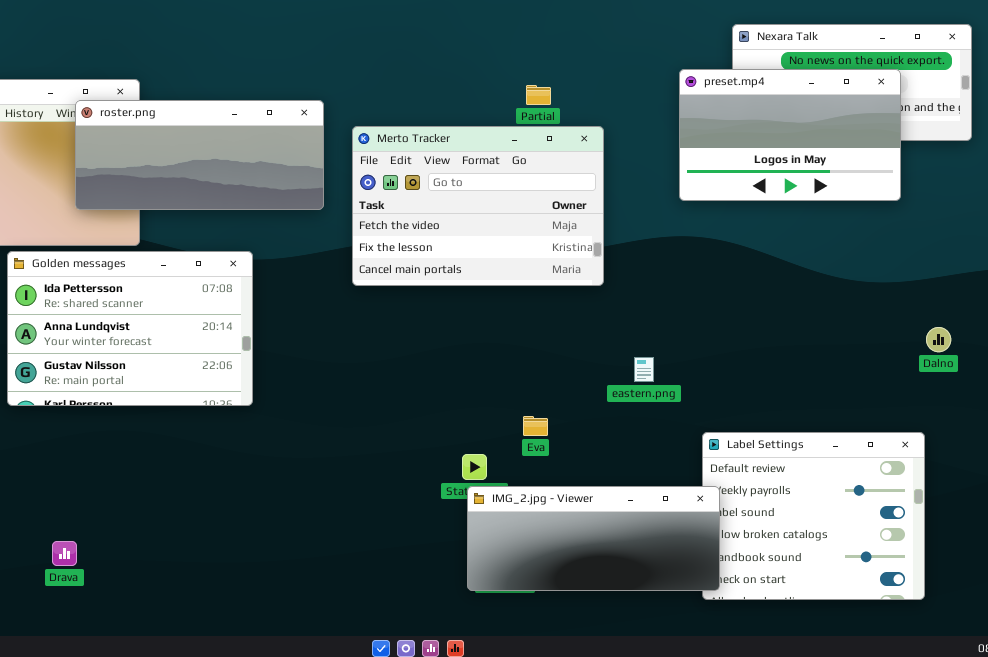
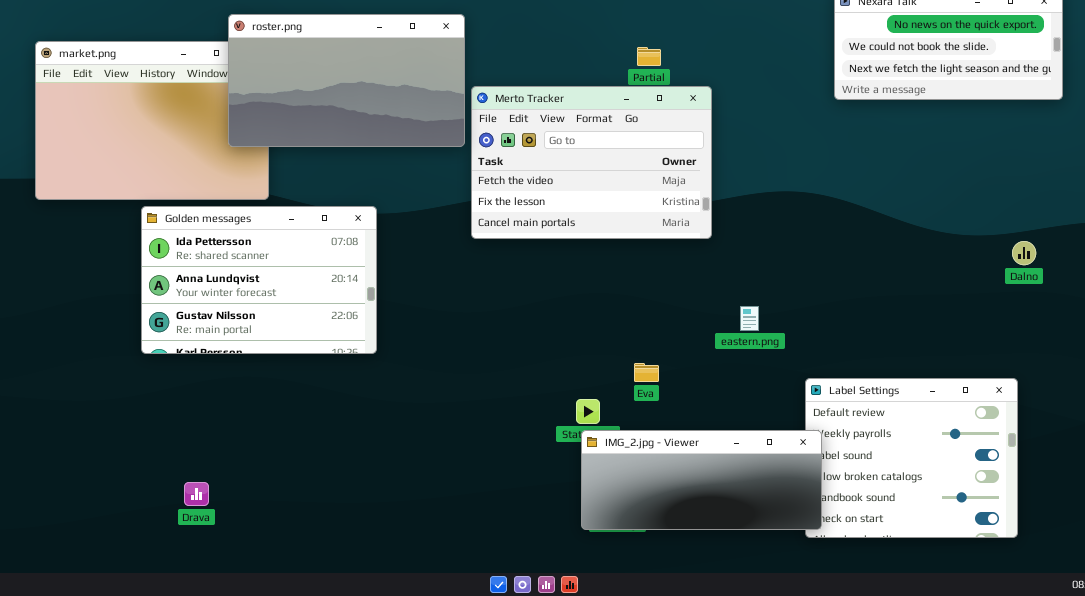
preset.mp4: [679,69,901,201] -> none, closed
roster.png: [75,100,324,210] -> [228,14,465,147], moved, resized
Dalno: [926,327,951,352] -> [1012,241,1036,265], moved

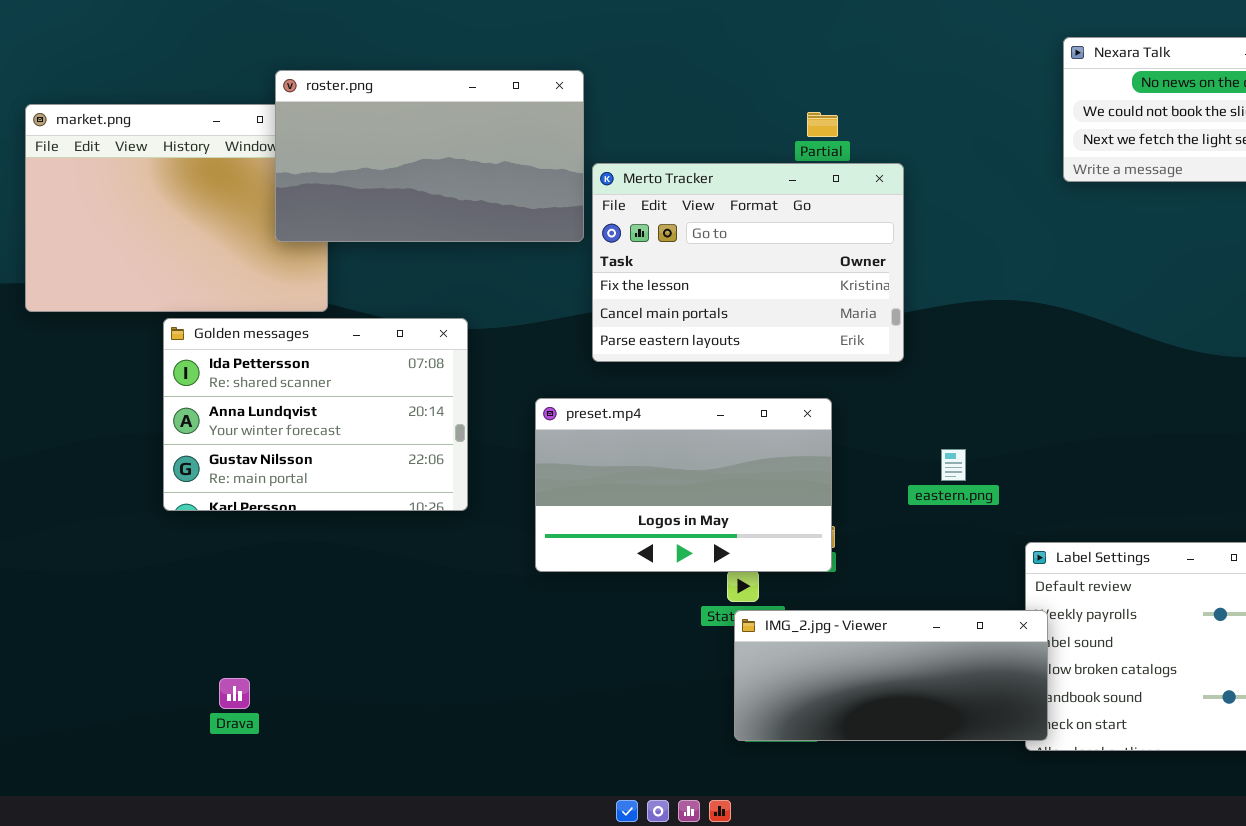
Merto Tracker: [471,86,712,239] -> [592,163,904,362], scrolled down 1 row
preset.mp4: none -> [535,398,832,572], opened

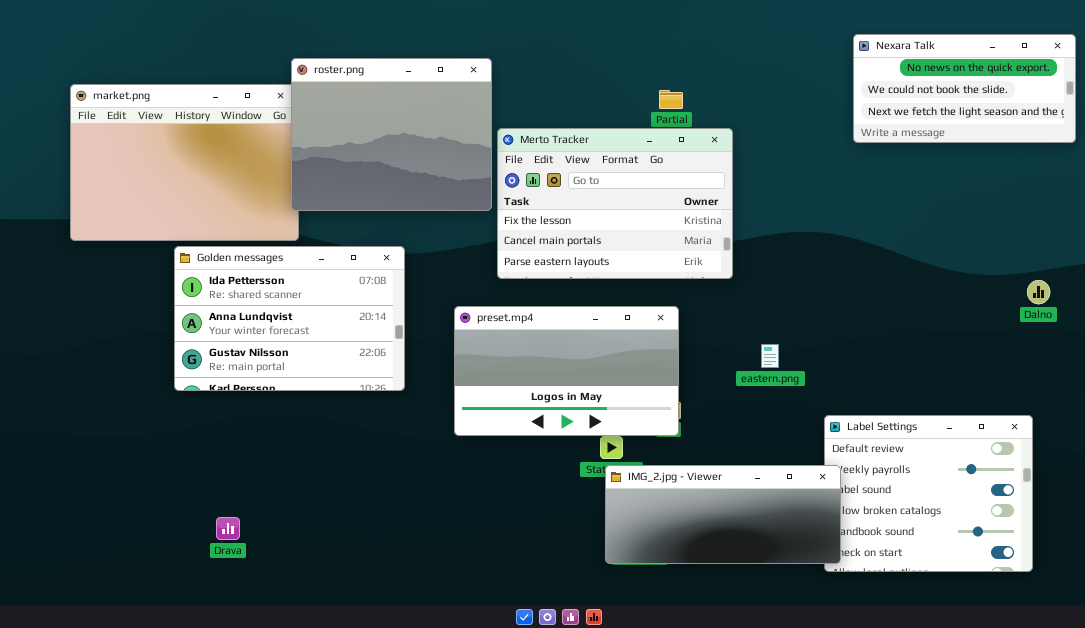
roster.png: [275,70,584,242] -> [291,58,492,211], resized

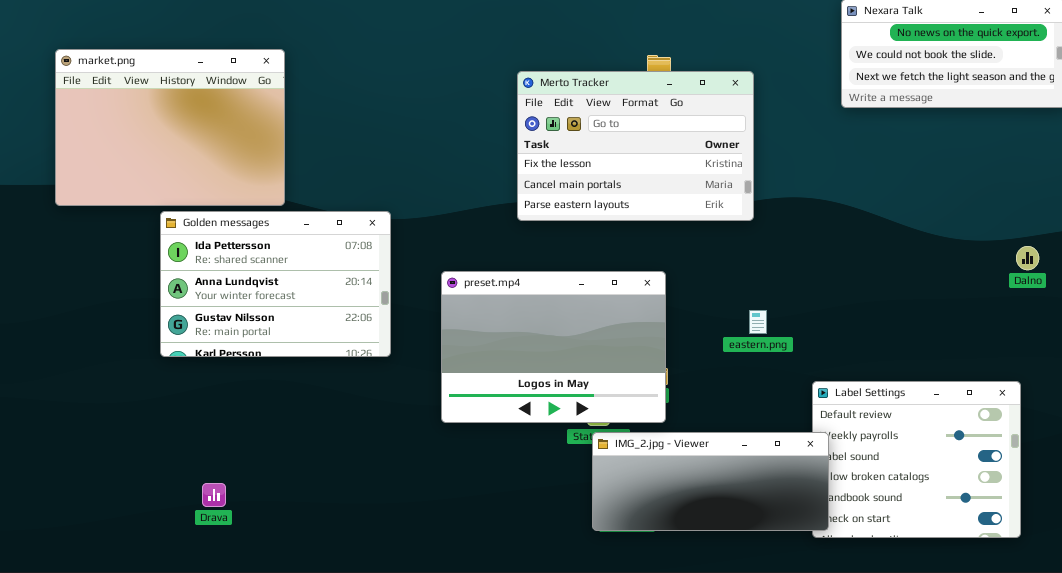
roster.png: [291,58,492,211] -> none, closed
Merto Tracker: [497,128,733,279] -> [517,71,754,221], moved
preset.mp4: [454,306,679,436] -> [441,271,666,423], resized

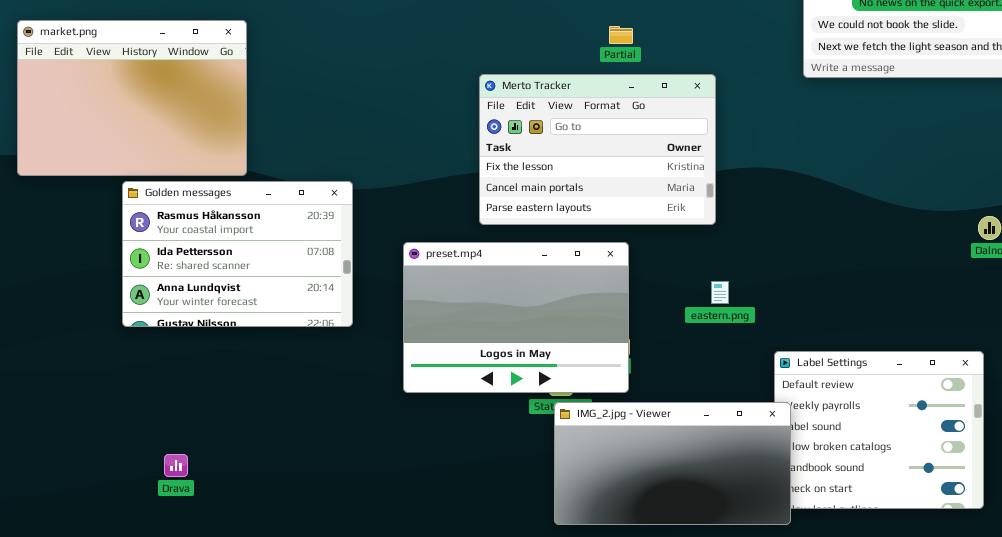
Merto Tracker: [517,71,754,221] -> [479,74,716,225], moved
Golden messages: [160,211,391,357] -> [122,181,353,327], scrolled up 1 row
IMG_2.jpg - Viewer: [592,432,829,531] -> [554,402,791,525], resized

